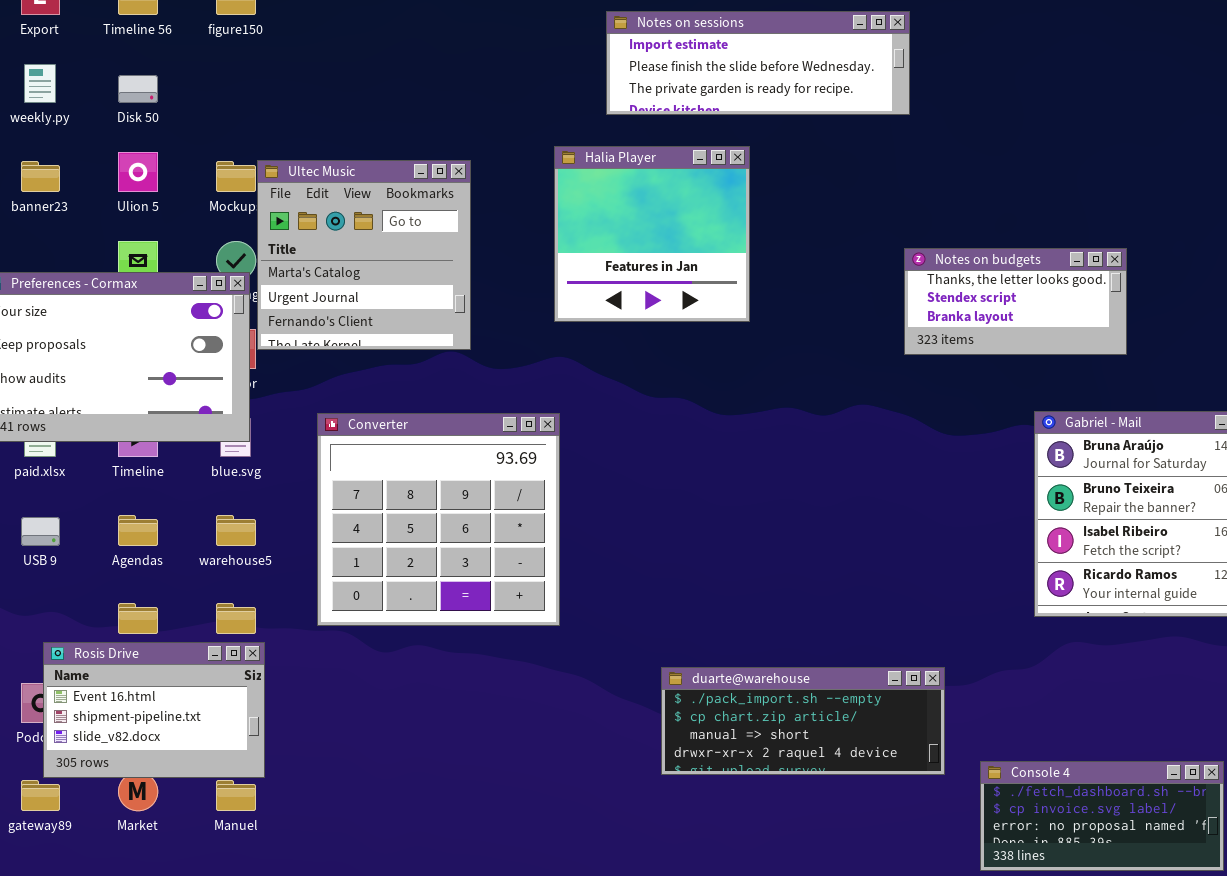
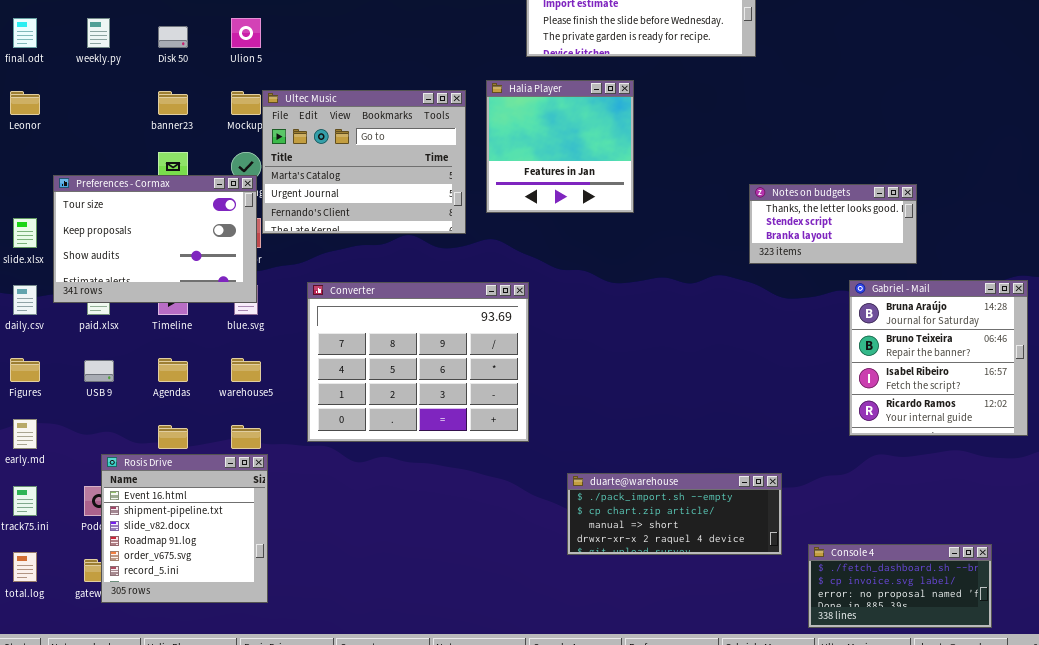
Ulion 5: [118,152,158,192] -> [231,18,261,48], moved
Ultec Music: [257,160,471,350] -> [262,90,466,234], resized
banner23: [21,161,60,192] -> [158,91,188,115], moved
Notes on budgets: [904,248,1127,355] -> [749,184,917,264], moved
Converter: [317,413,560,626] -> [307,282,529,442], resized
Rosis Drive: [43,642,265,778] -> [101,454,268,603], resized

